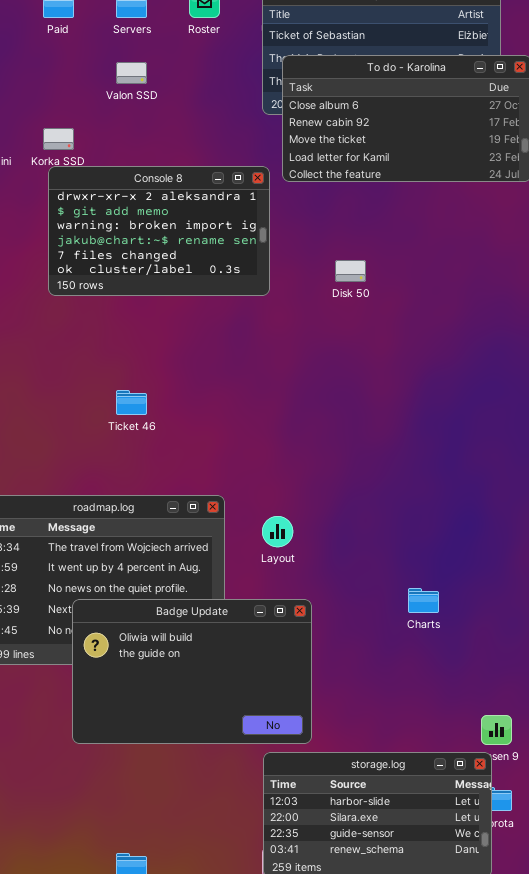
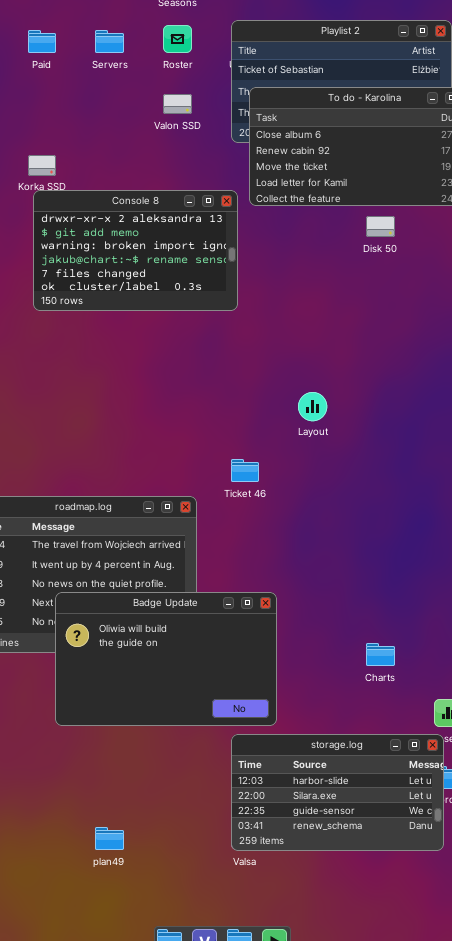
Valon SSD: [116,62,147,84] -> [163,94,192,114], moved
Disk 50: [335,260,366,282] -> [366,216,395,237], moved
Ticket 46: [116,390,147,415] -> [231,459,259,482], moved
Layout: [262,516,293,547] -> [298,392,327,421], moved
Charts: [408,588,439,613] -> [366,643,395,666], moved

